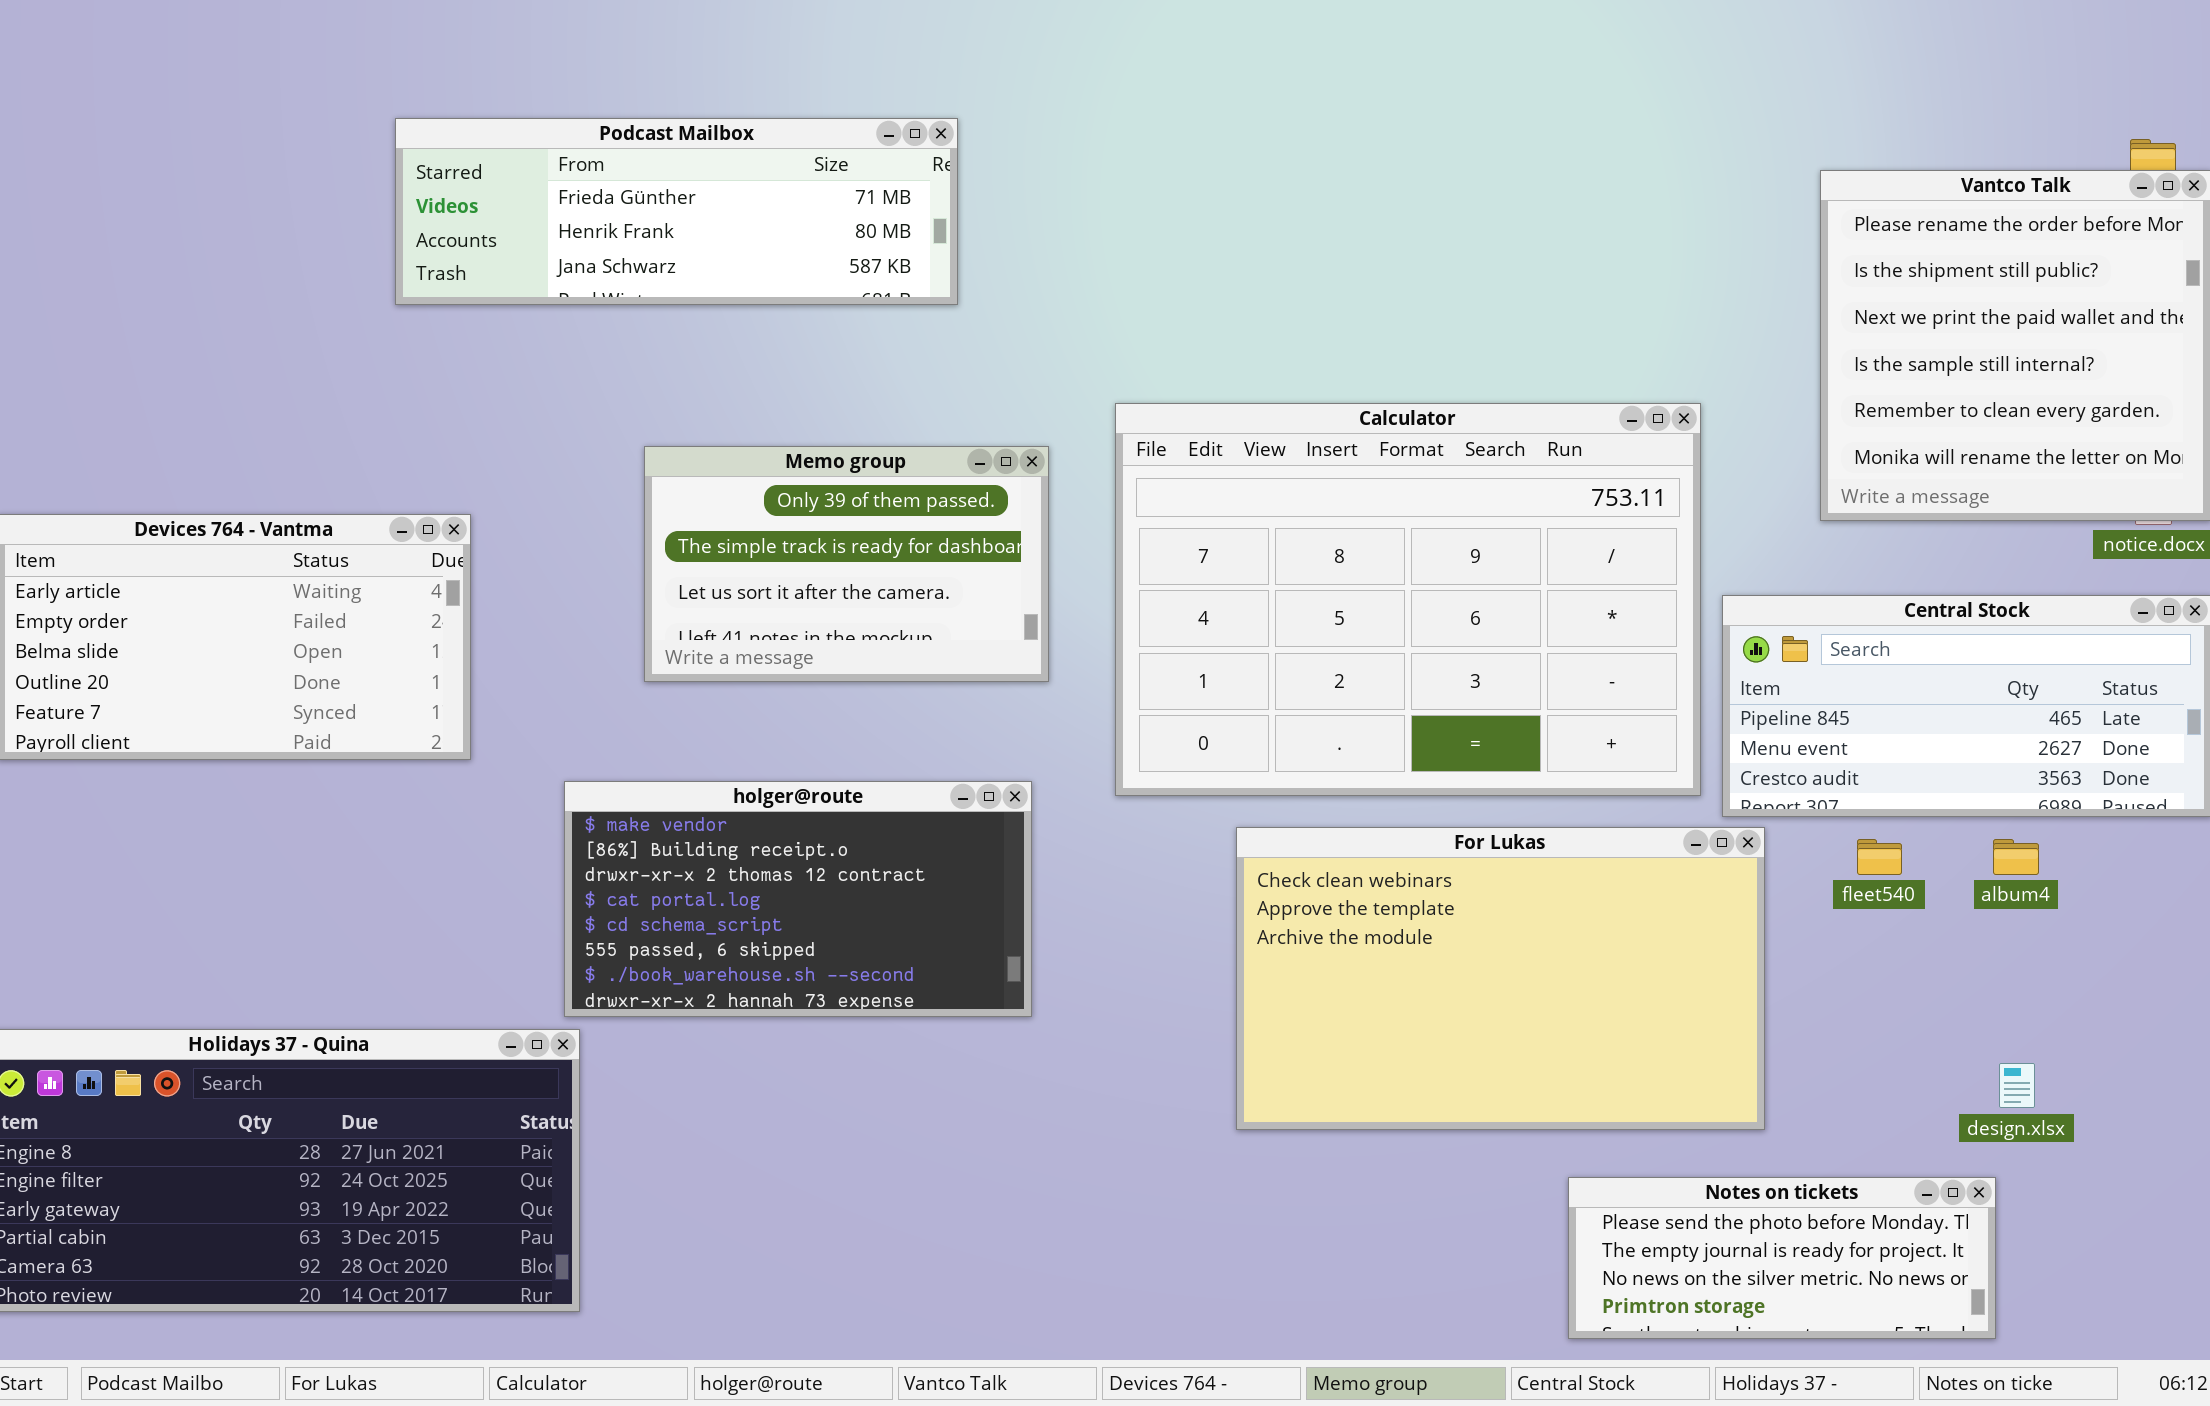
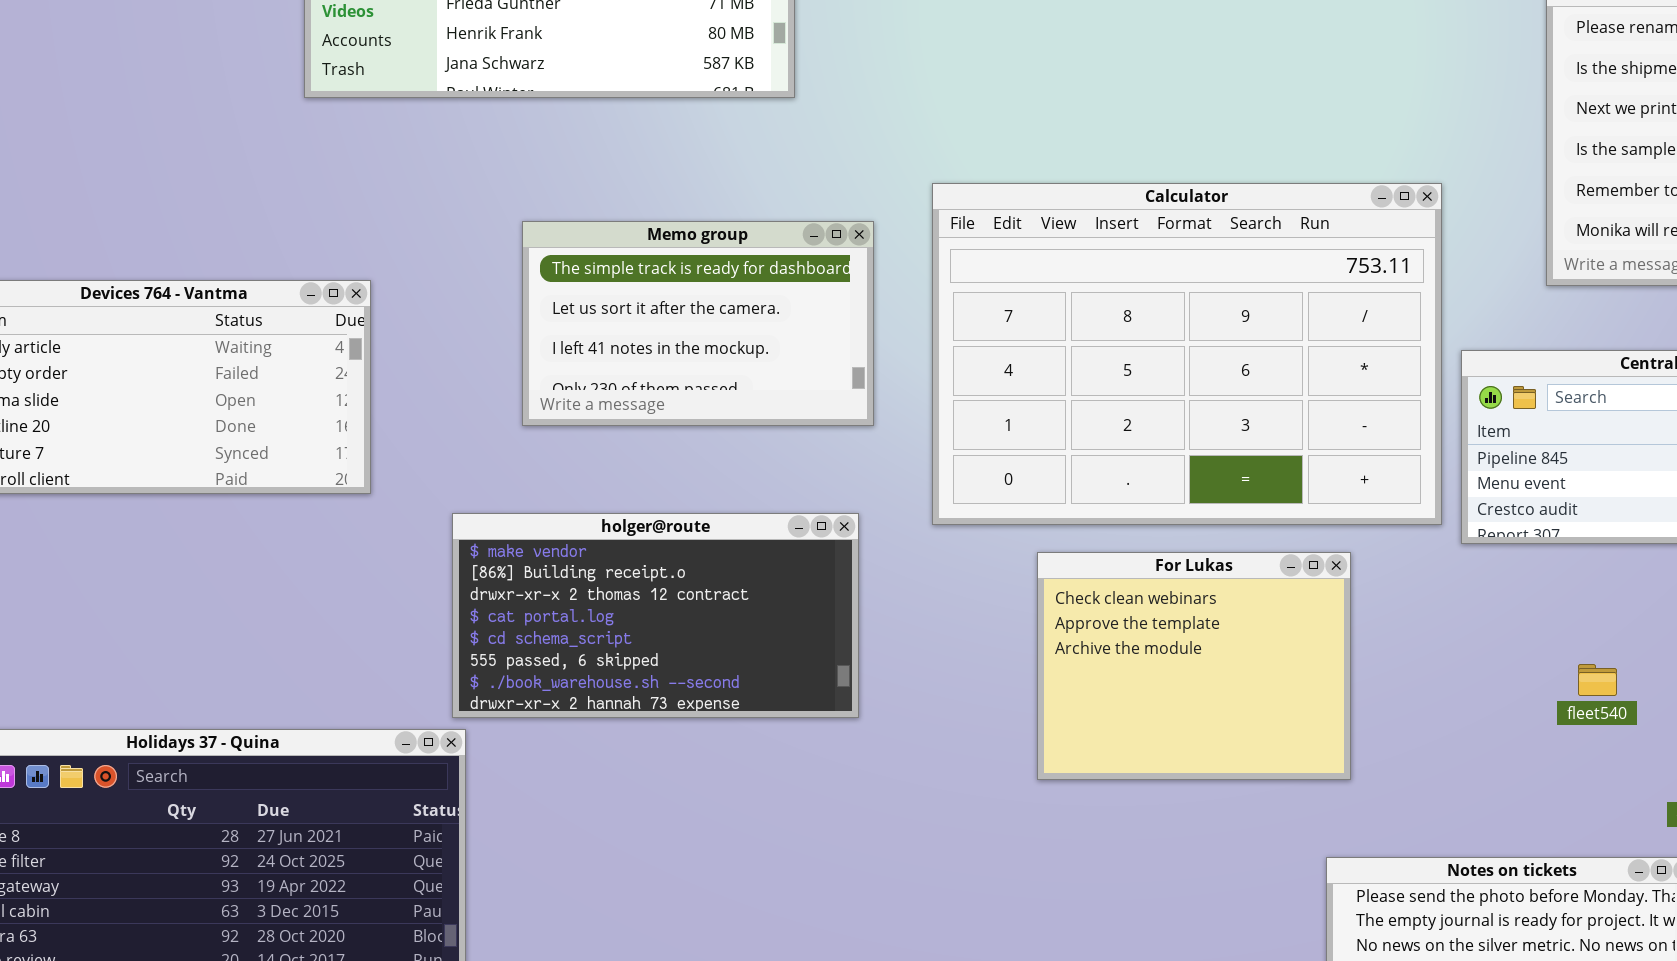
Memo group: [644,446,1049,682] -> [522,221,874,426], scrolled down 1 row
For Lukas: [1236,827,1765,1130] -> [1037,552,1351,780], resized
fleet540: [1857,839,1902,875] -> [1578,664,1617,696], moved

